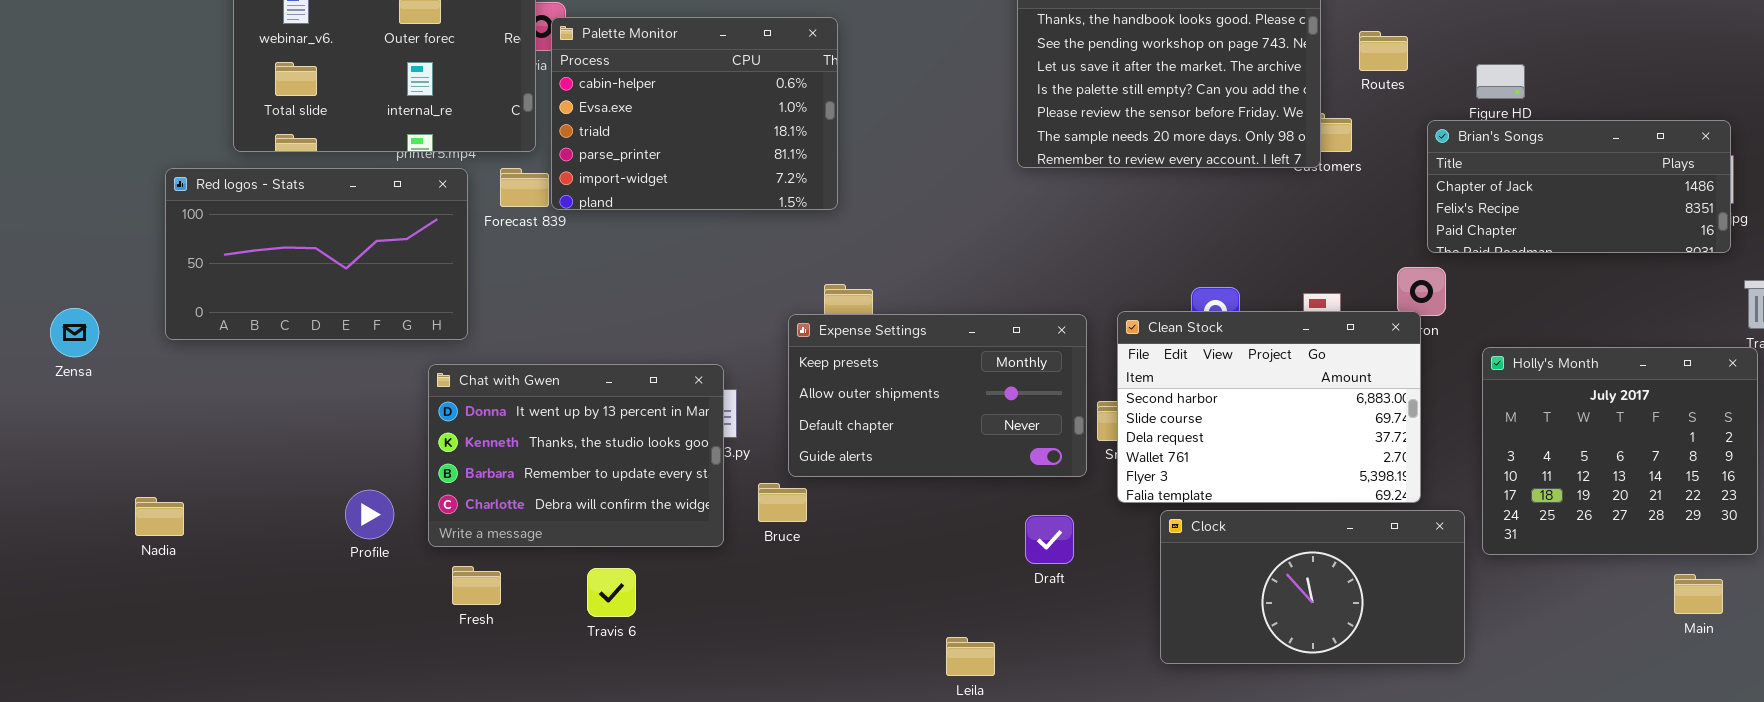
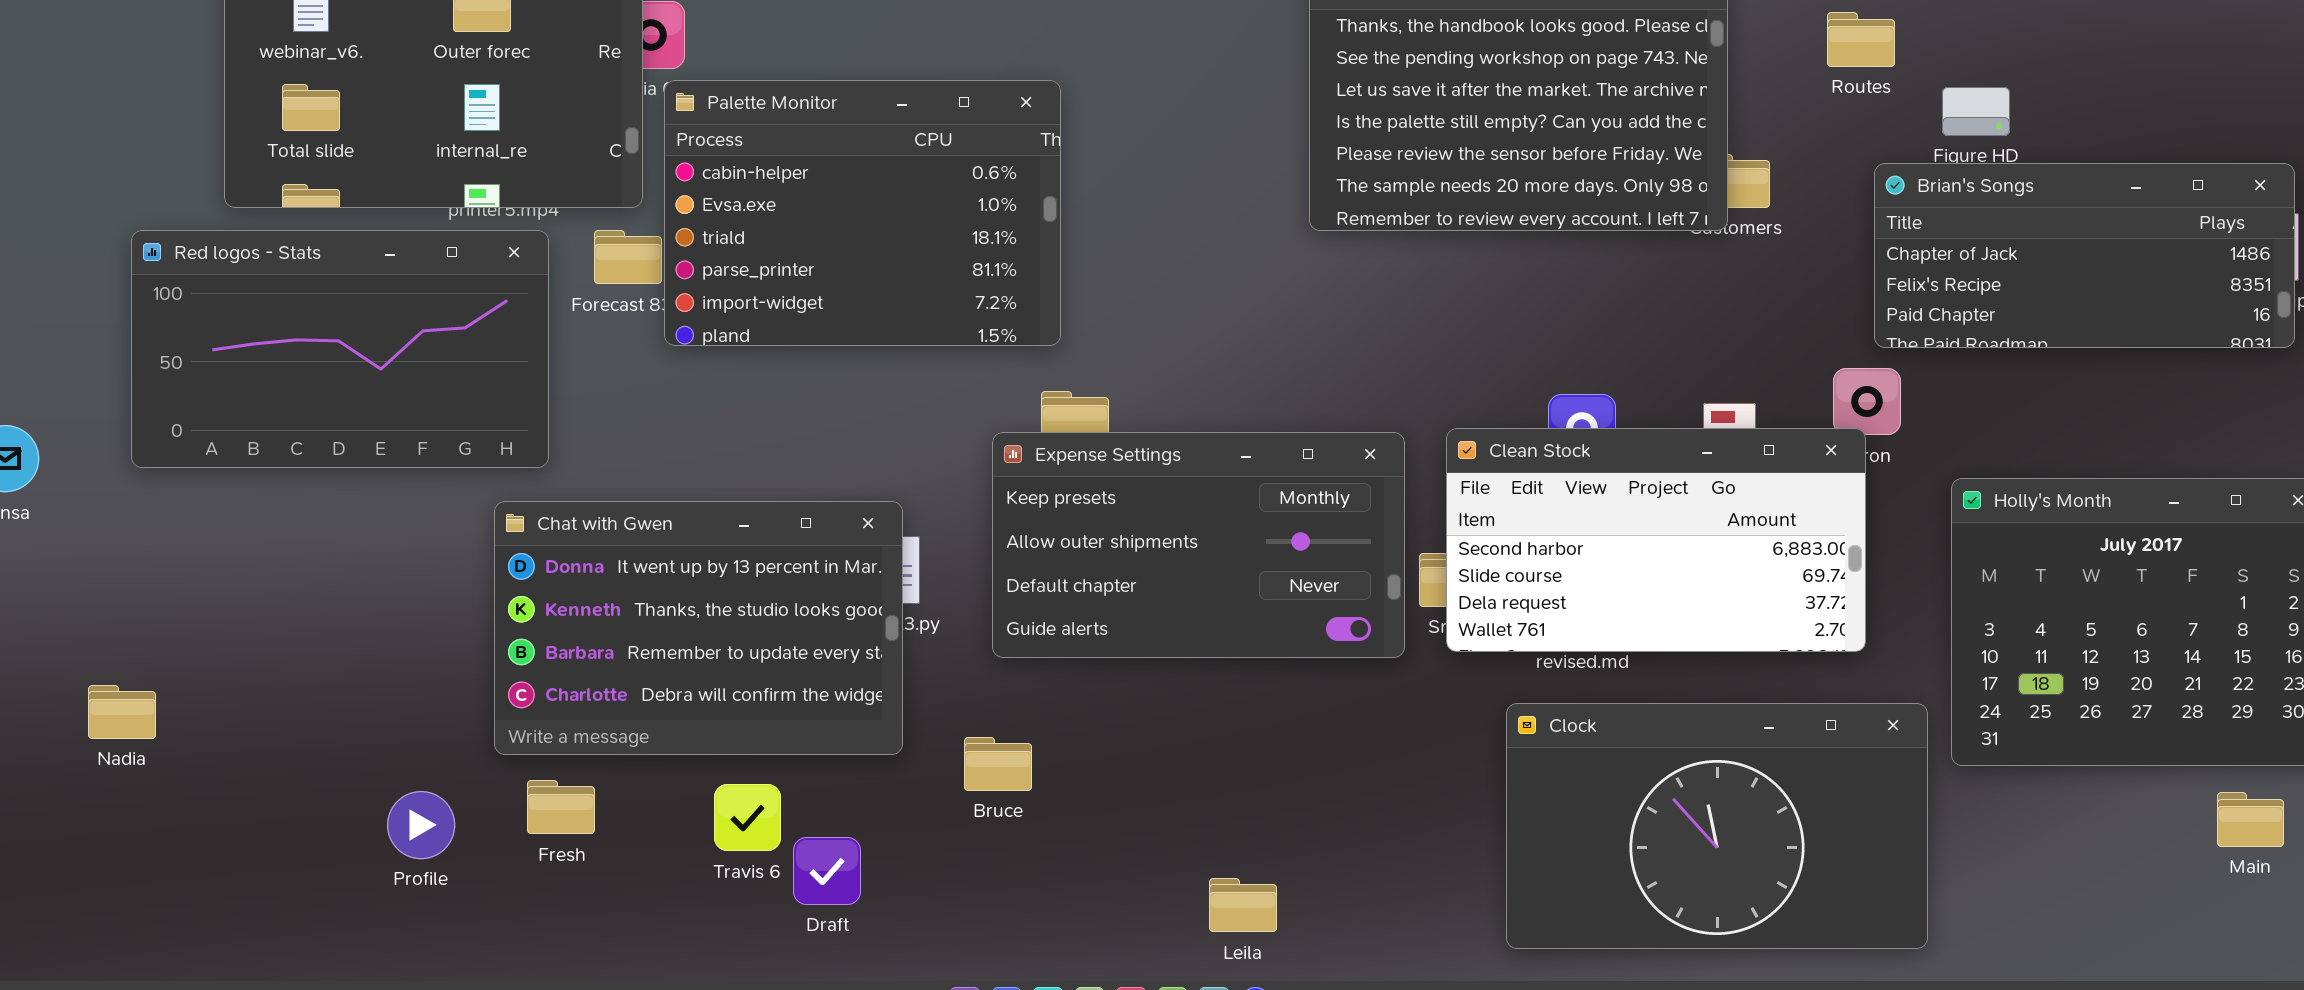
Palette Monitor: [551,17,838,210] -> [664,80,1061,346], moved
Routes: [1359,31,1408,71] -> [1827,12,1895,67], moved
Clean Stock: [1117,311,1421,503] -> [1446,428,1866,652], resized
Bruce: [758,483,807,522] -> [964,737,1032,791], moved
Profile: [345,490,394,539] -> [387,791,455,859], moved
Clock: [1160,510,1465,664] -> [1506,703,1928,949], resized
Draft: [1025,515,1074,564] -> [793,837,861,905], moved

